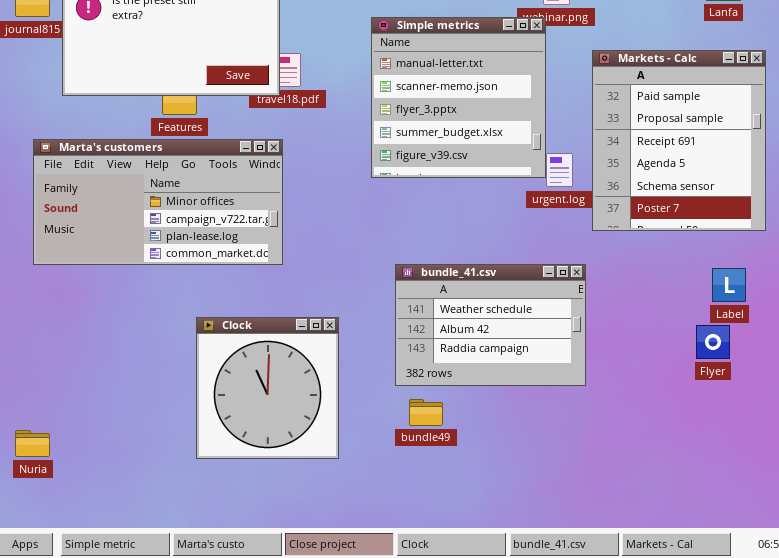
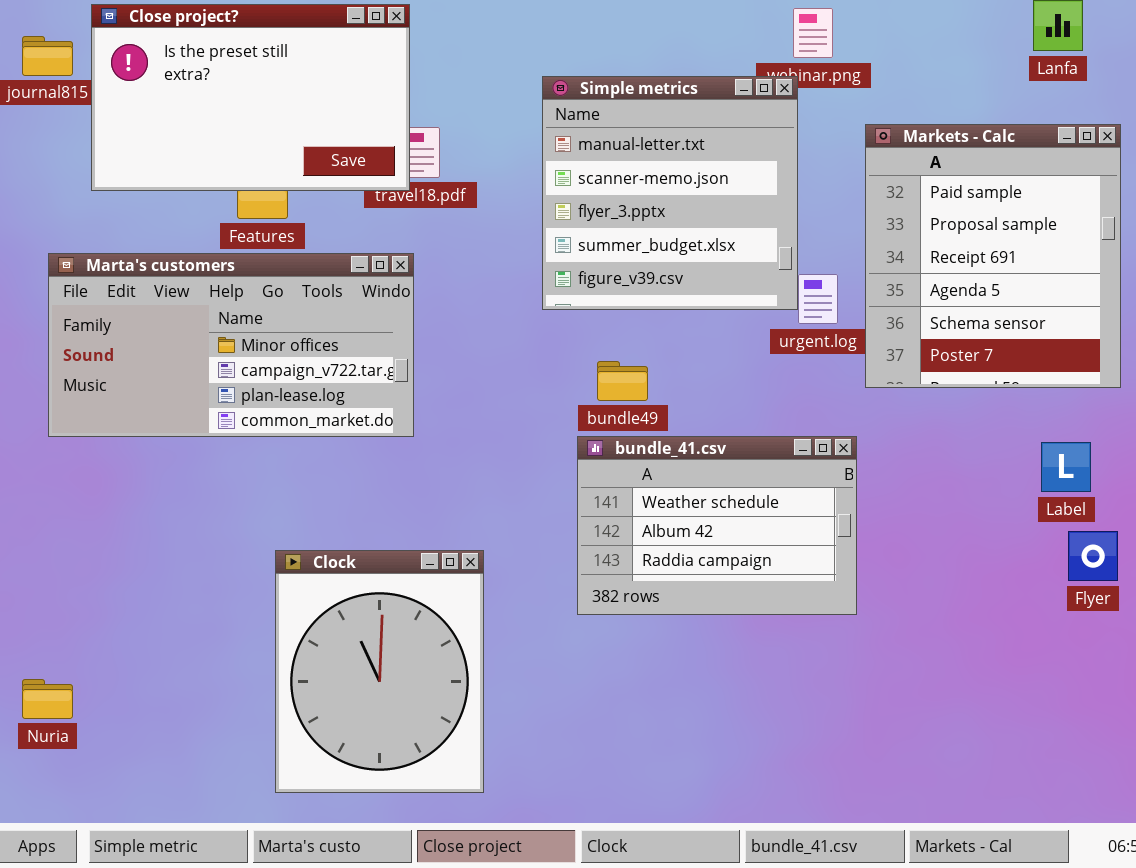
Clock: [196,317,339,459] -> [275,550,484,793], moved, resized
Flyer: [696,325,730,359] -> [1068,531,1118,581], moved
bundle49: [409,399,443,426] -> [597,361,648,401], moved

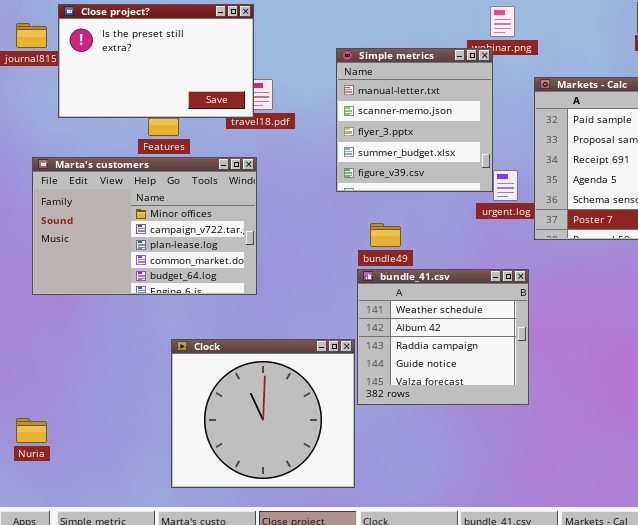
Marta's customers: [48,253,414,437] -> [32,157,257,295], resized
bundle_41.csv: [577,436,857,615] -> [357,269,529,405], resized
Clock: [275,550,484,793] -> [171,339,355,488], resized

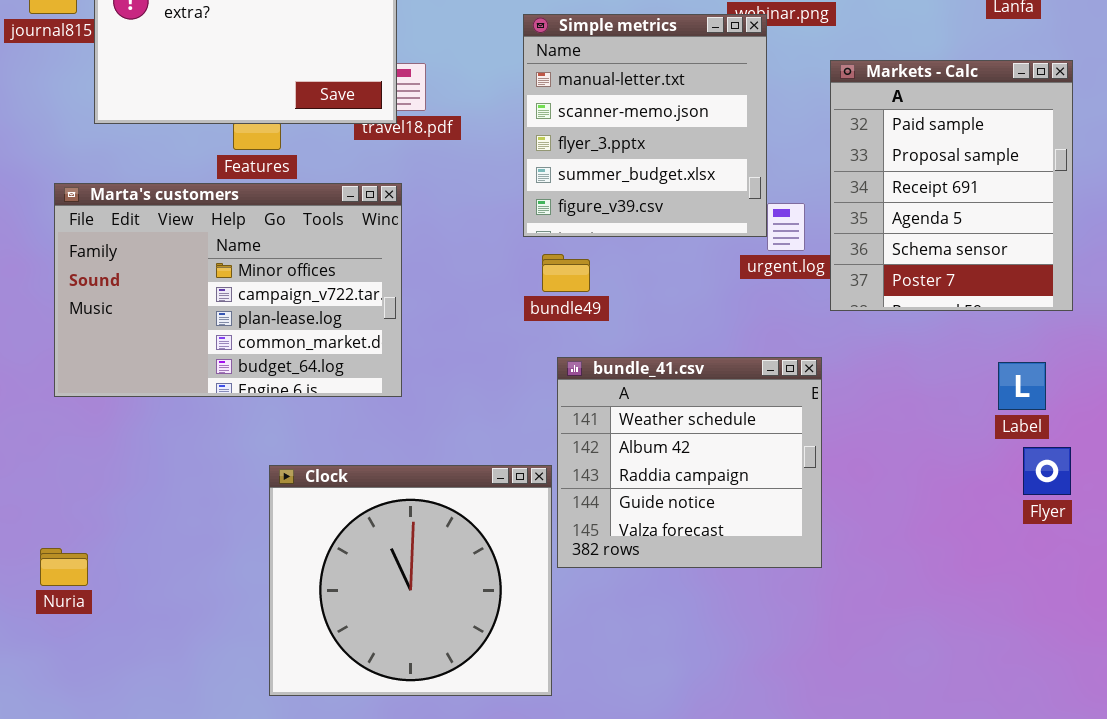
bundle49: [370,223,401,247] -> [542,254,590,292], moved
Nuria: [16,418,47,443] -> [40,548,88,586], moved

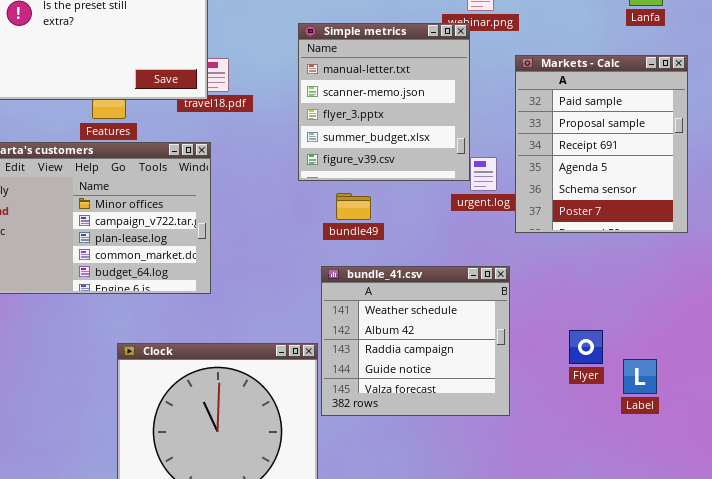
bundle49: [542,254,590,292] -> [336,193,371,220], moved
Label: [998,362,1046,410] -> [623,359,657,394], moved
Flyer: [1023,447,1071,495] -> [569,330,603,364], moved

